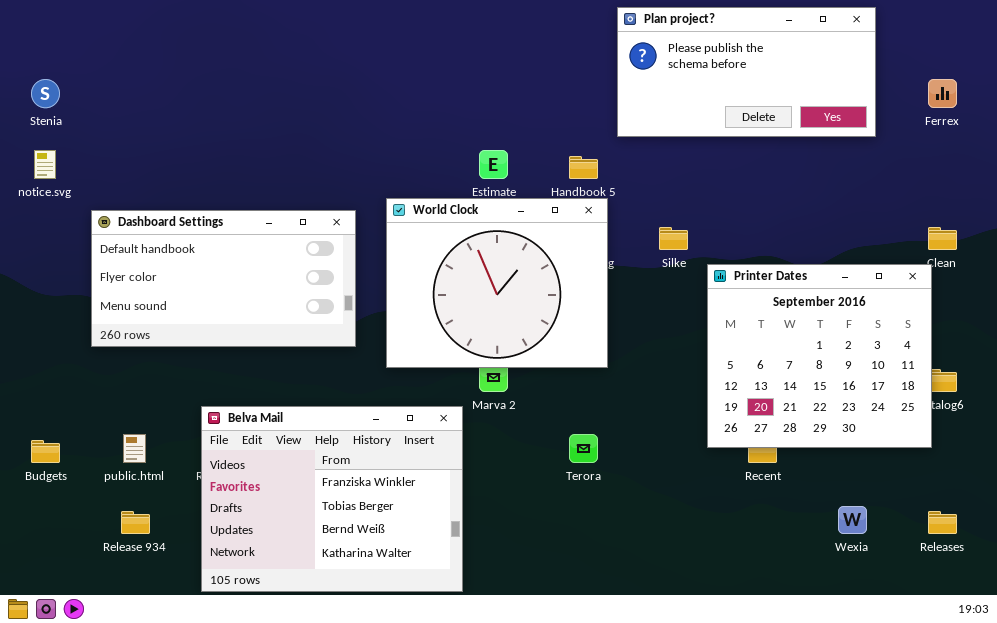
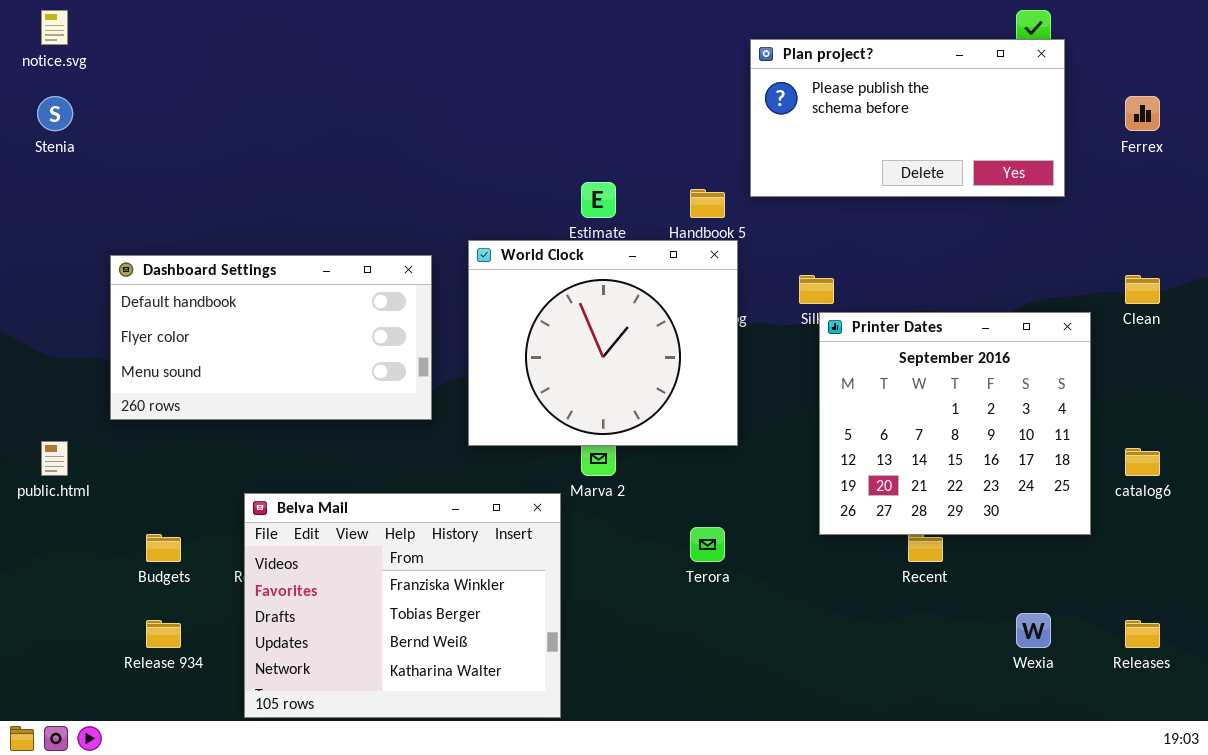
Plan project?: [617,7,876,137] -> [750,39,1065,197], moved
notice.svg: [34,150,56,179] -> [41,10,68,45], moved
Printer Dates: [707,264,932,448] -> [819,312,1091,535], moved
public.html: [123,434,146,463] -> [41,441,68,476], moved
Budgets: [31,440,60,463] -> [146,534,181,562], moved

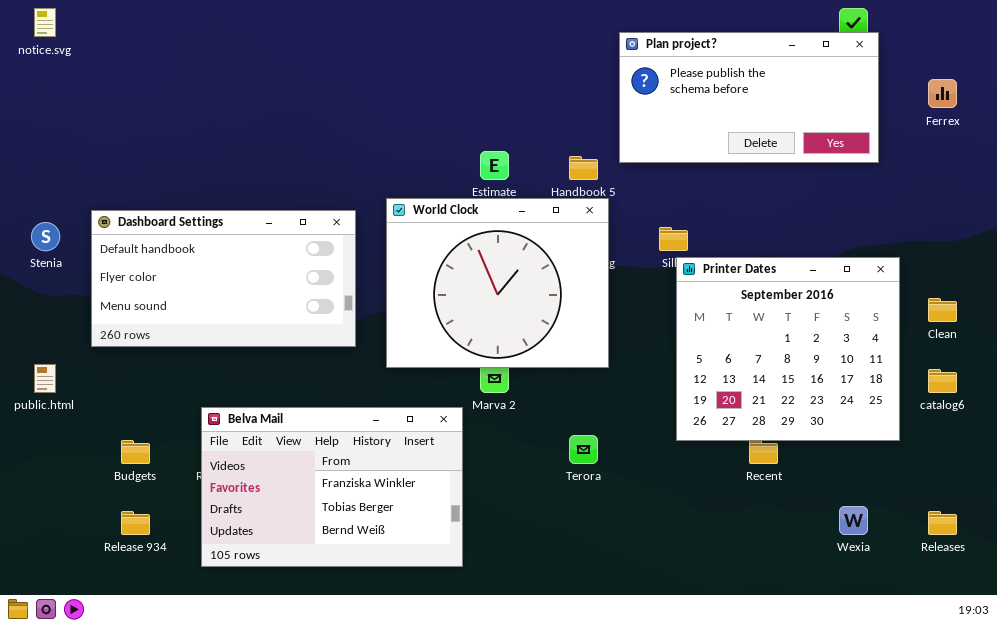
Stenia: [37,96,73,131] -> [31,222,60,251], moved
Clean: [1125,275,1160,304] -> [928,298,957,322], moved
Belva Mail: [244,493,561,718] -> [201,407,463,567], resized

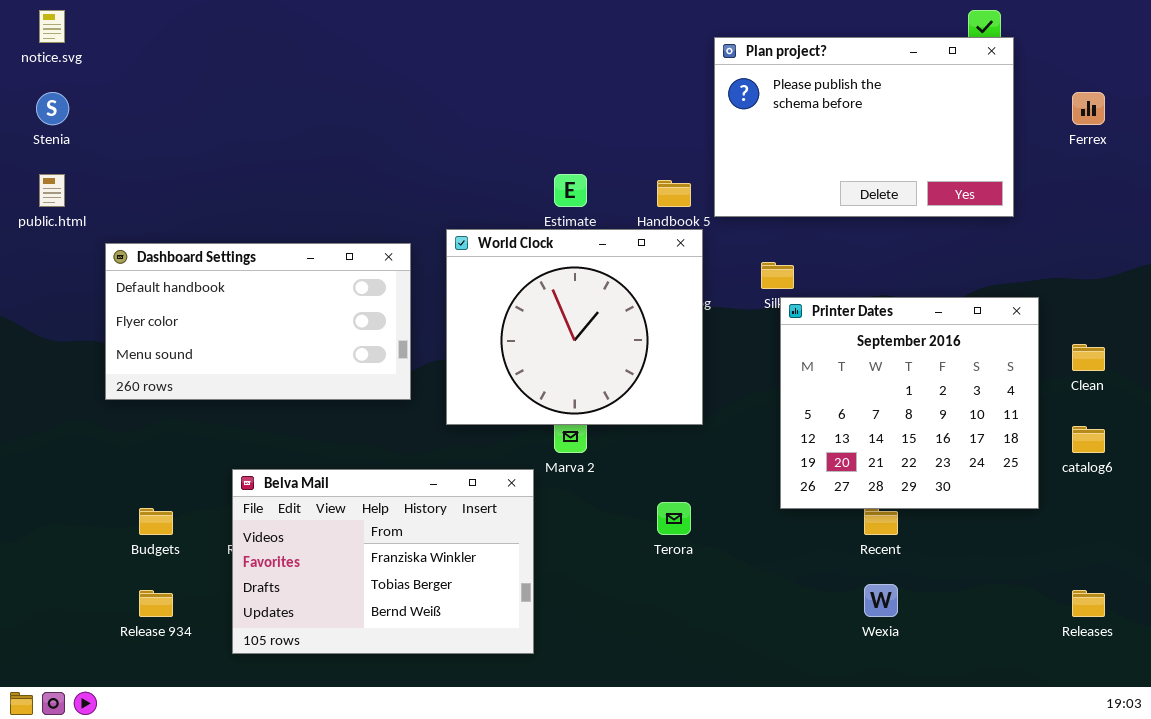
Plan project?: [619,32,879,163] -> [714,37,1014,217], resized
Stenia: [31,222,60,251] -> [36,92,69,125], moved
public.html: [34,364,56,393] -> [39,174,65,207], moved
Wexia: [839,506,868,535] -> [864,584,898,617], moved

